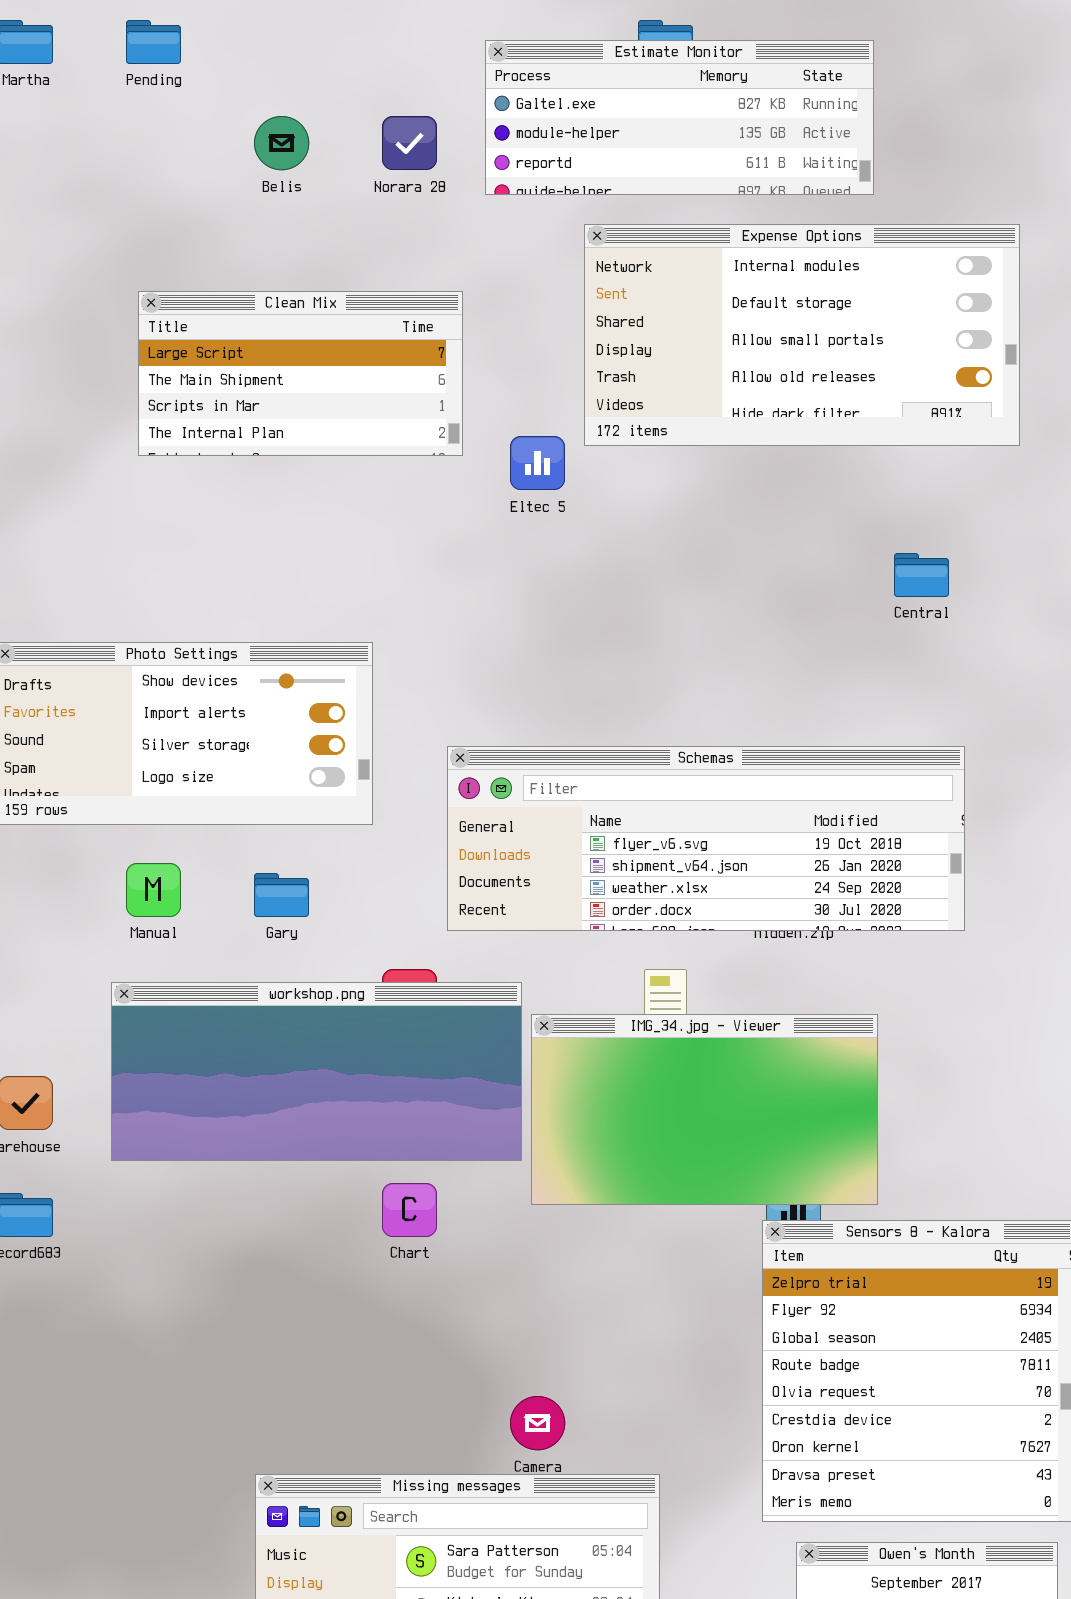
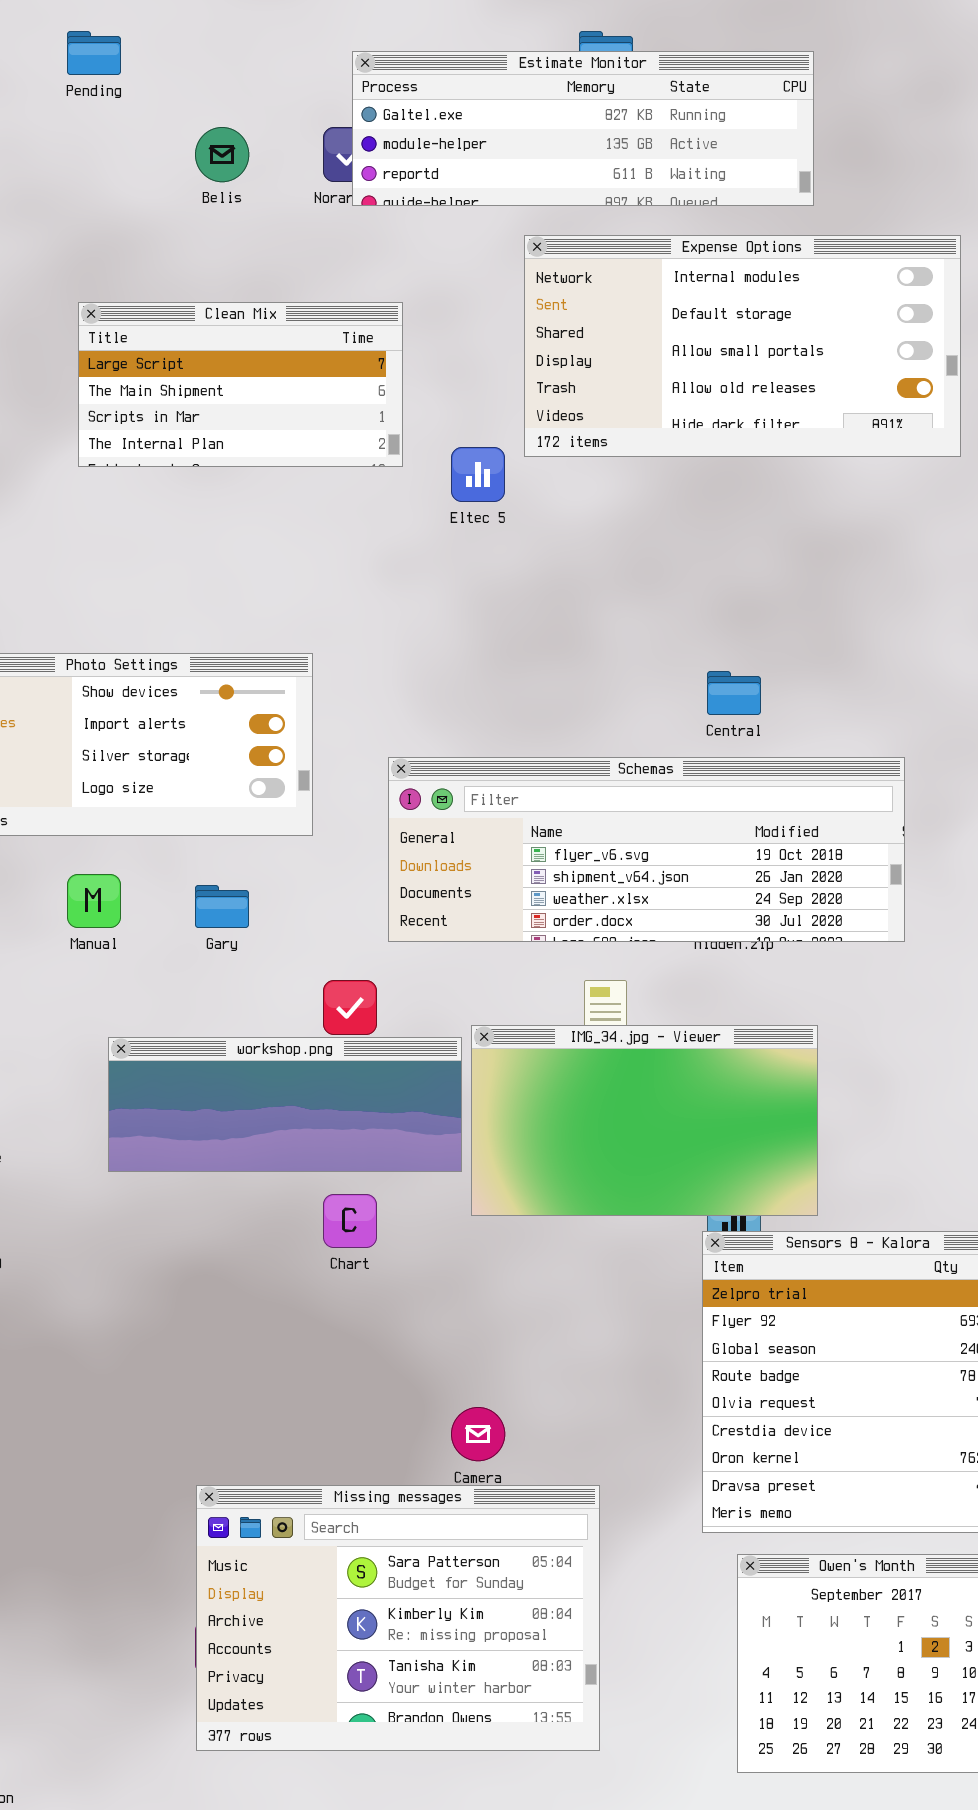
Estimate Monitor: [485,40,874,195] -> [352,51,814,206], resized
Central: [894,553,949,597] -> [707,671,761,715], moved
workshop.png: [111,982,522,1161] -> [108,1037,462,1172], resized

